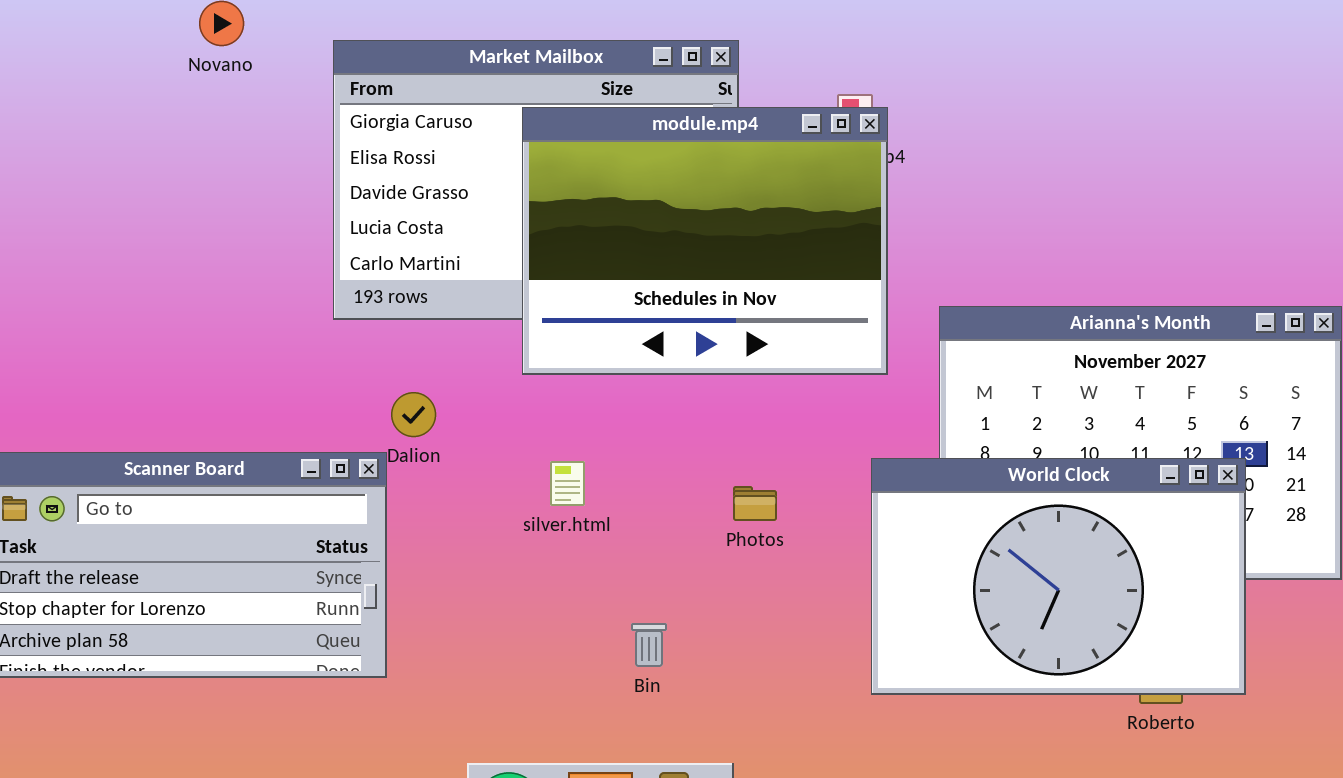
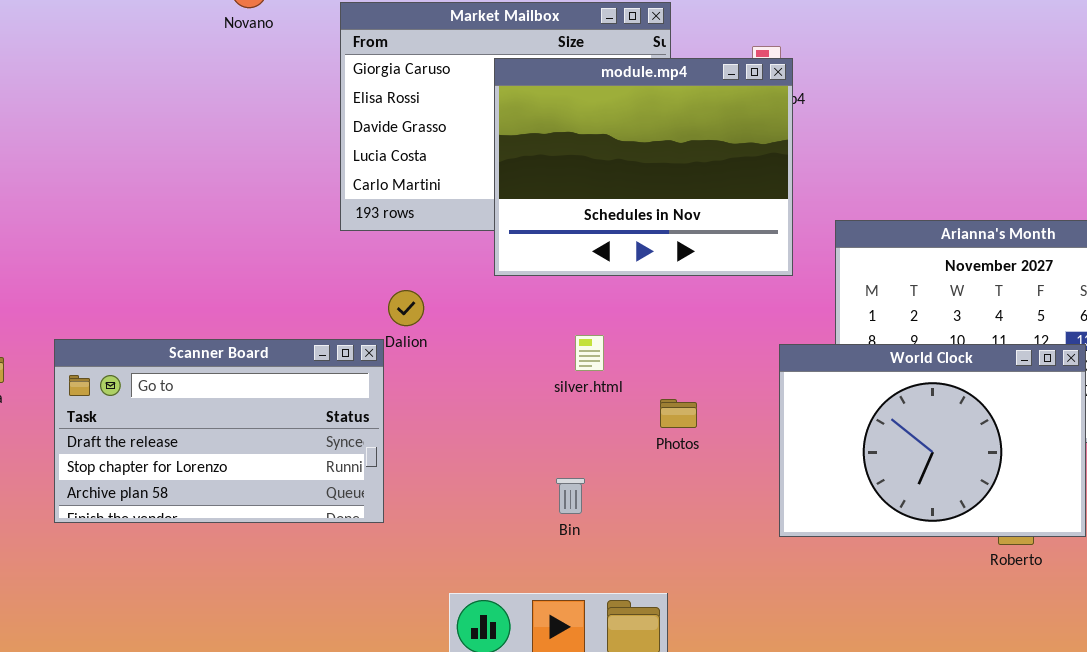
silver.html: [550,461,585,506] -> [575,335,604,371], moved
Photos: [733,486,777,521] -> [660,399,697,428], moved
Bin: [631,623,667,667] -> [556,478,585,514], moved

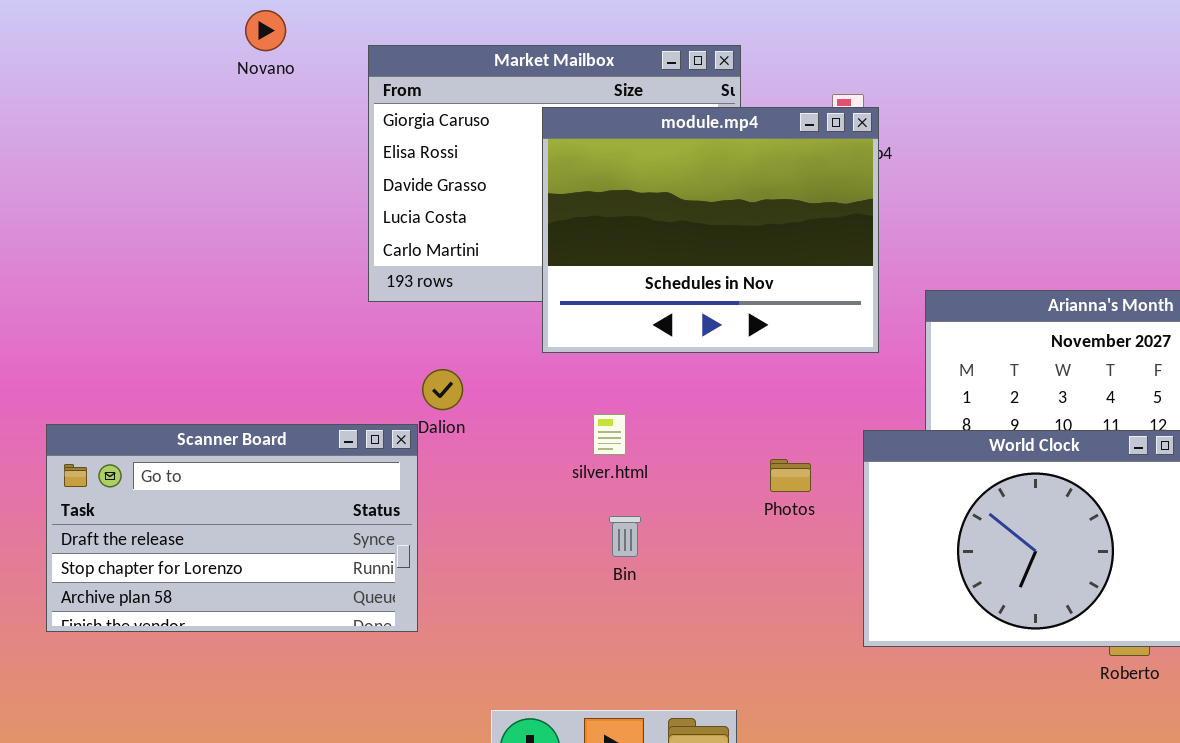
silver.html: [575,335,604,371] -> [593,414,626,455], moved
Photos: [660,399,697,428] -> [770,459,811,492], moved
Bin: [556,478,585,514] -> [609,516,641,557], moved

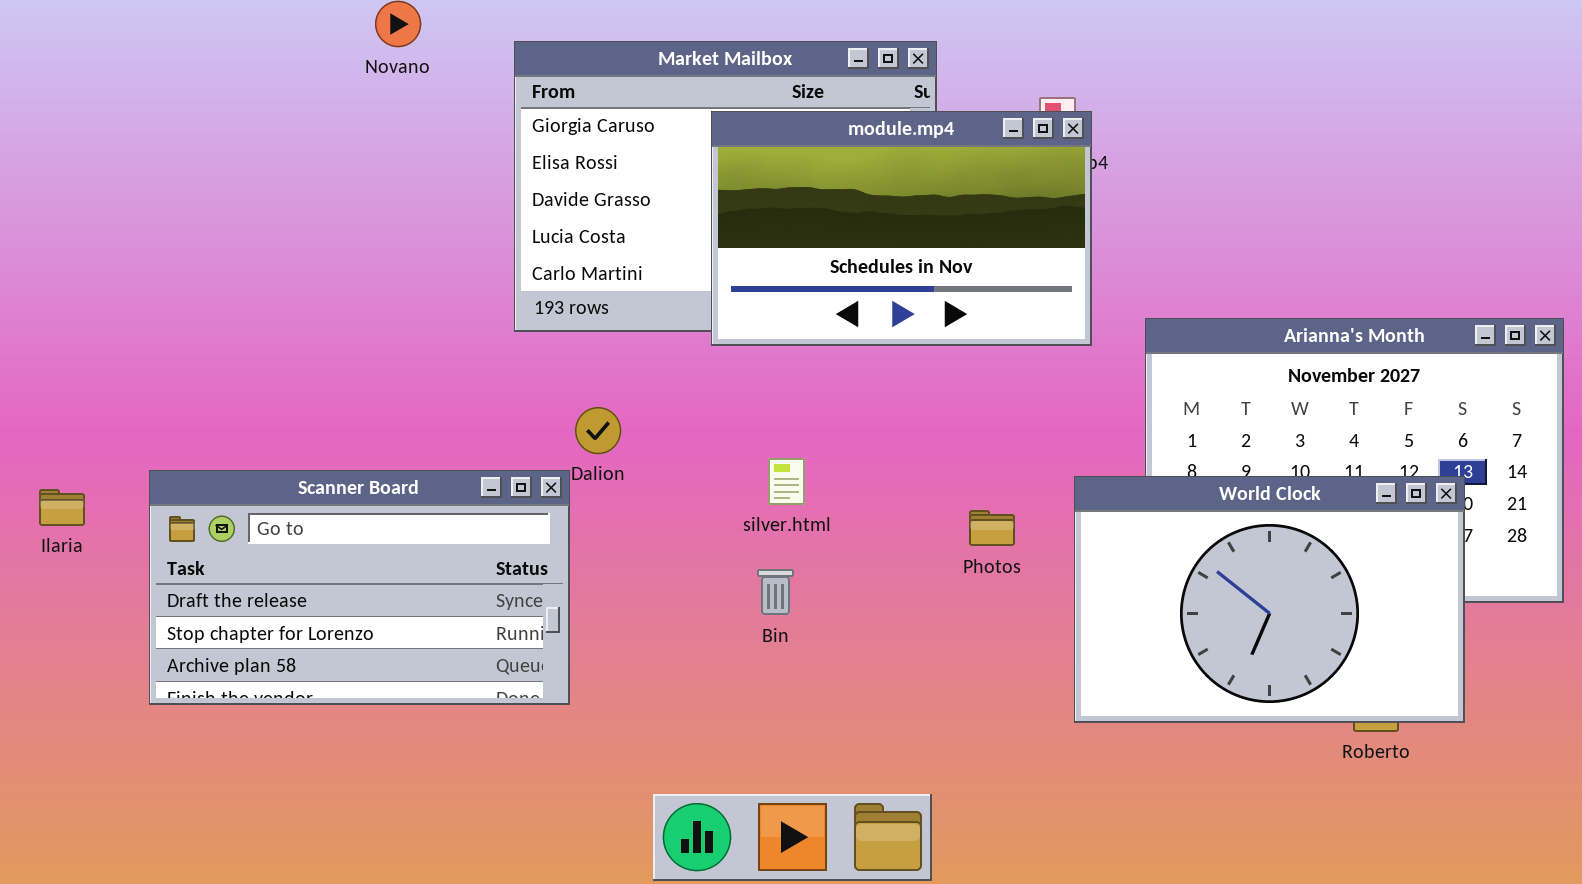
module.mp4: [542,107,879,353] -> [711,111,1092,346], resized
Bin: [609,516,641,557] -> [757,569,794,615], moved

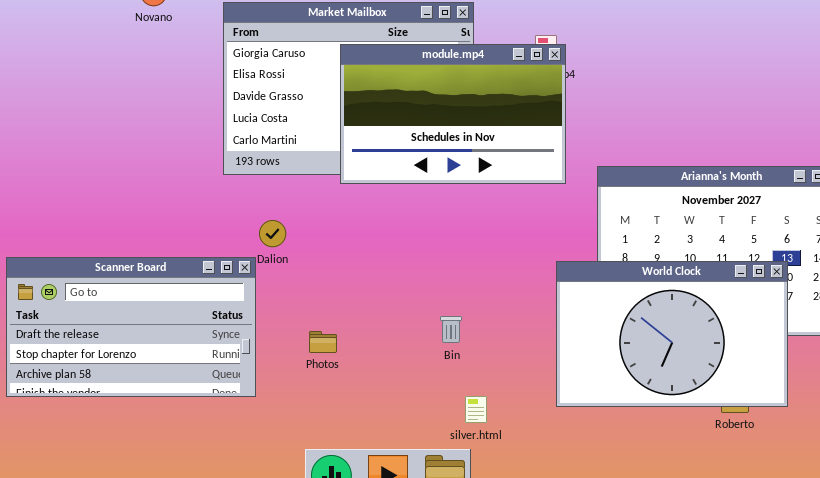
silver.html: [768,458,805,505] -> [465,396,487,423], moved
Photos: [969,510,1015,546] -> [309,331,337,353], moved
Bin: [757,569,794,615] -> [440,316,462,343], moved

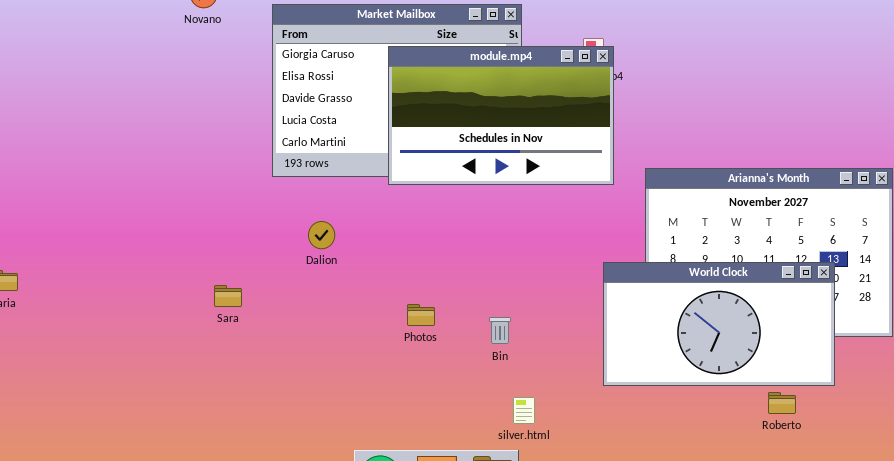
Scanner Board: [6,257,256,397] -> none, closed
World Clock: [556,261,788,407] -> [603,262,835,386], resized
Photos: [309,331,337,353] -> [407,304,435,326], moved

